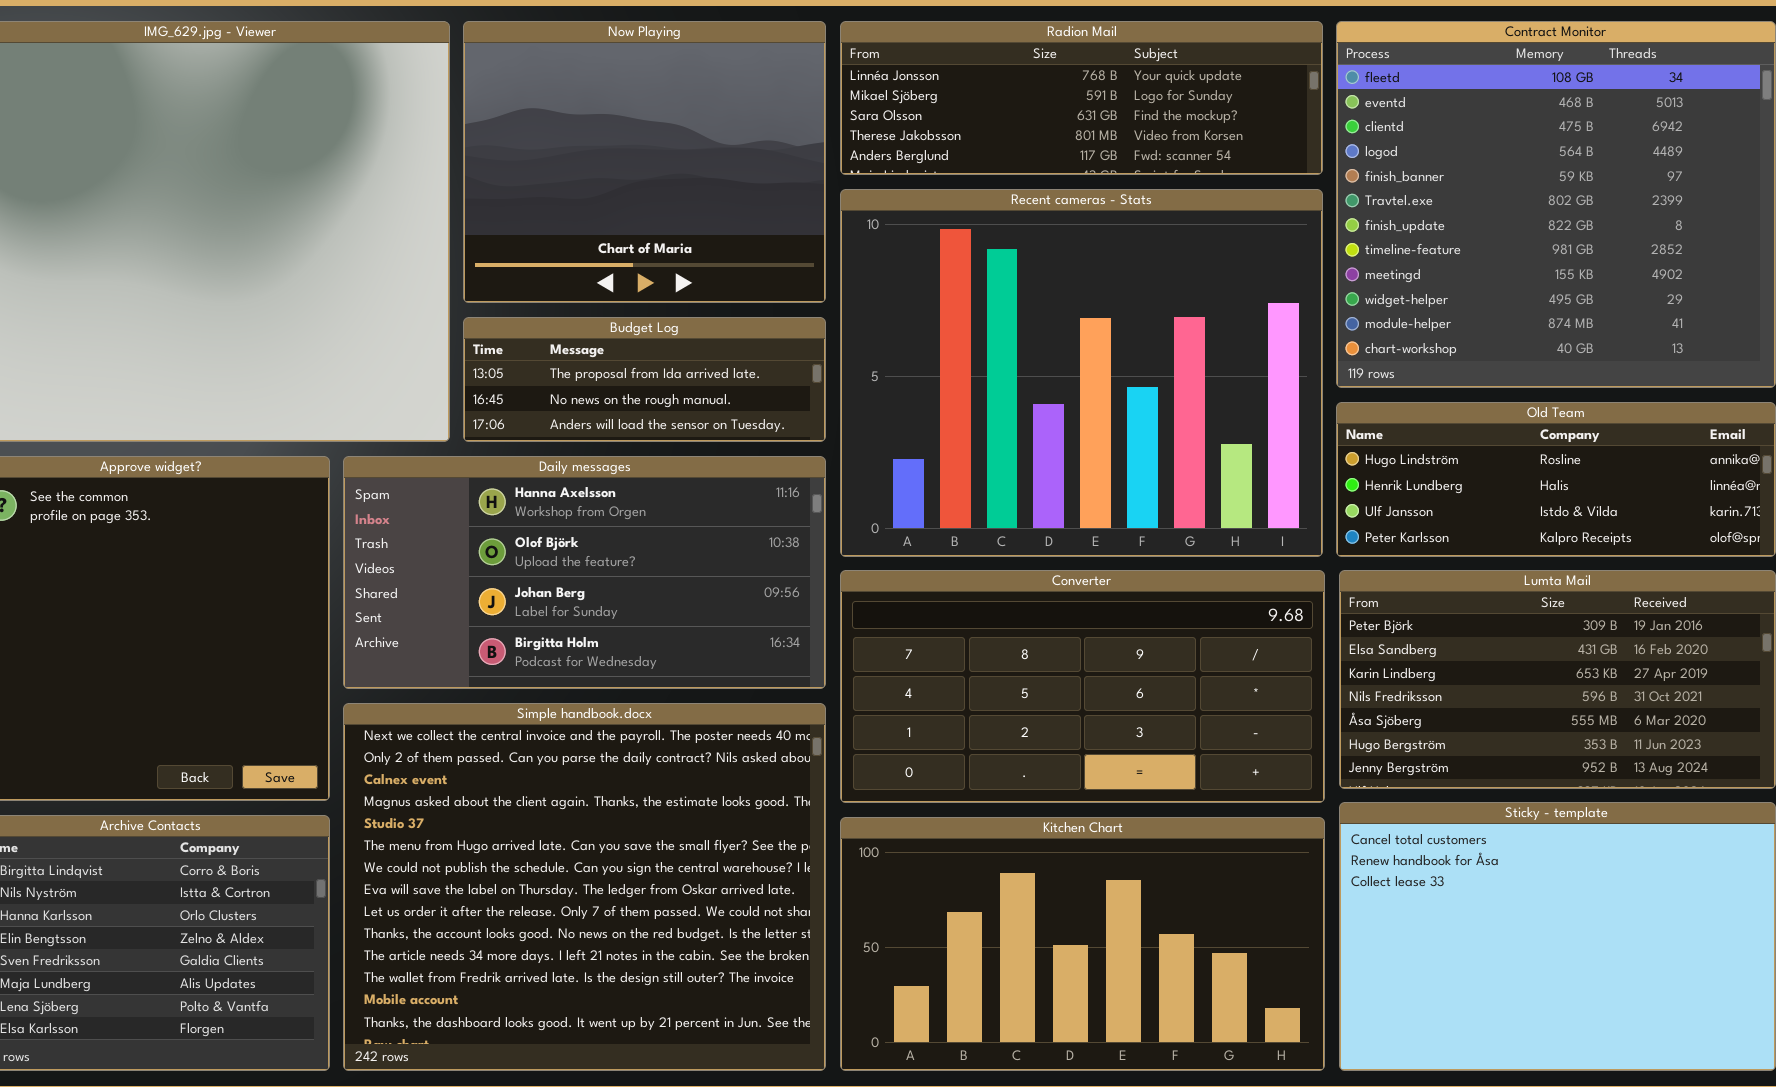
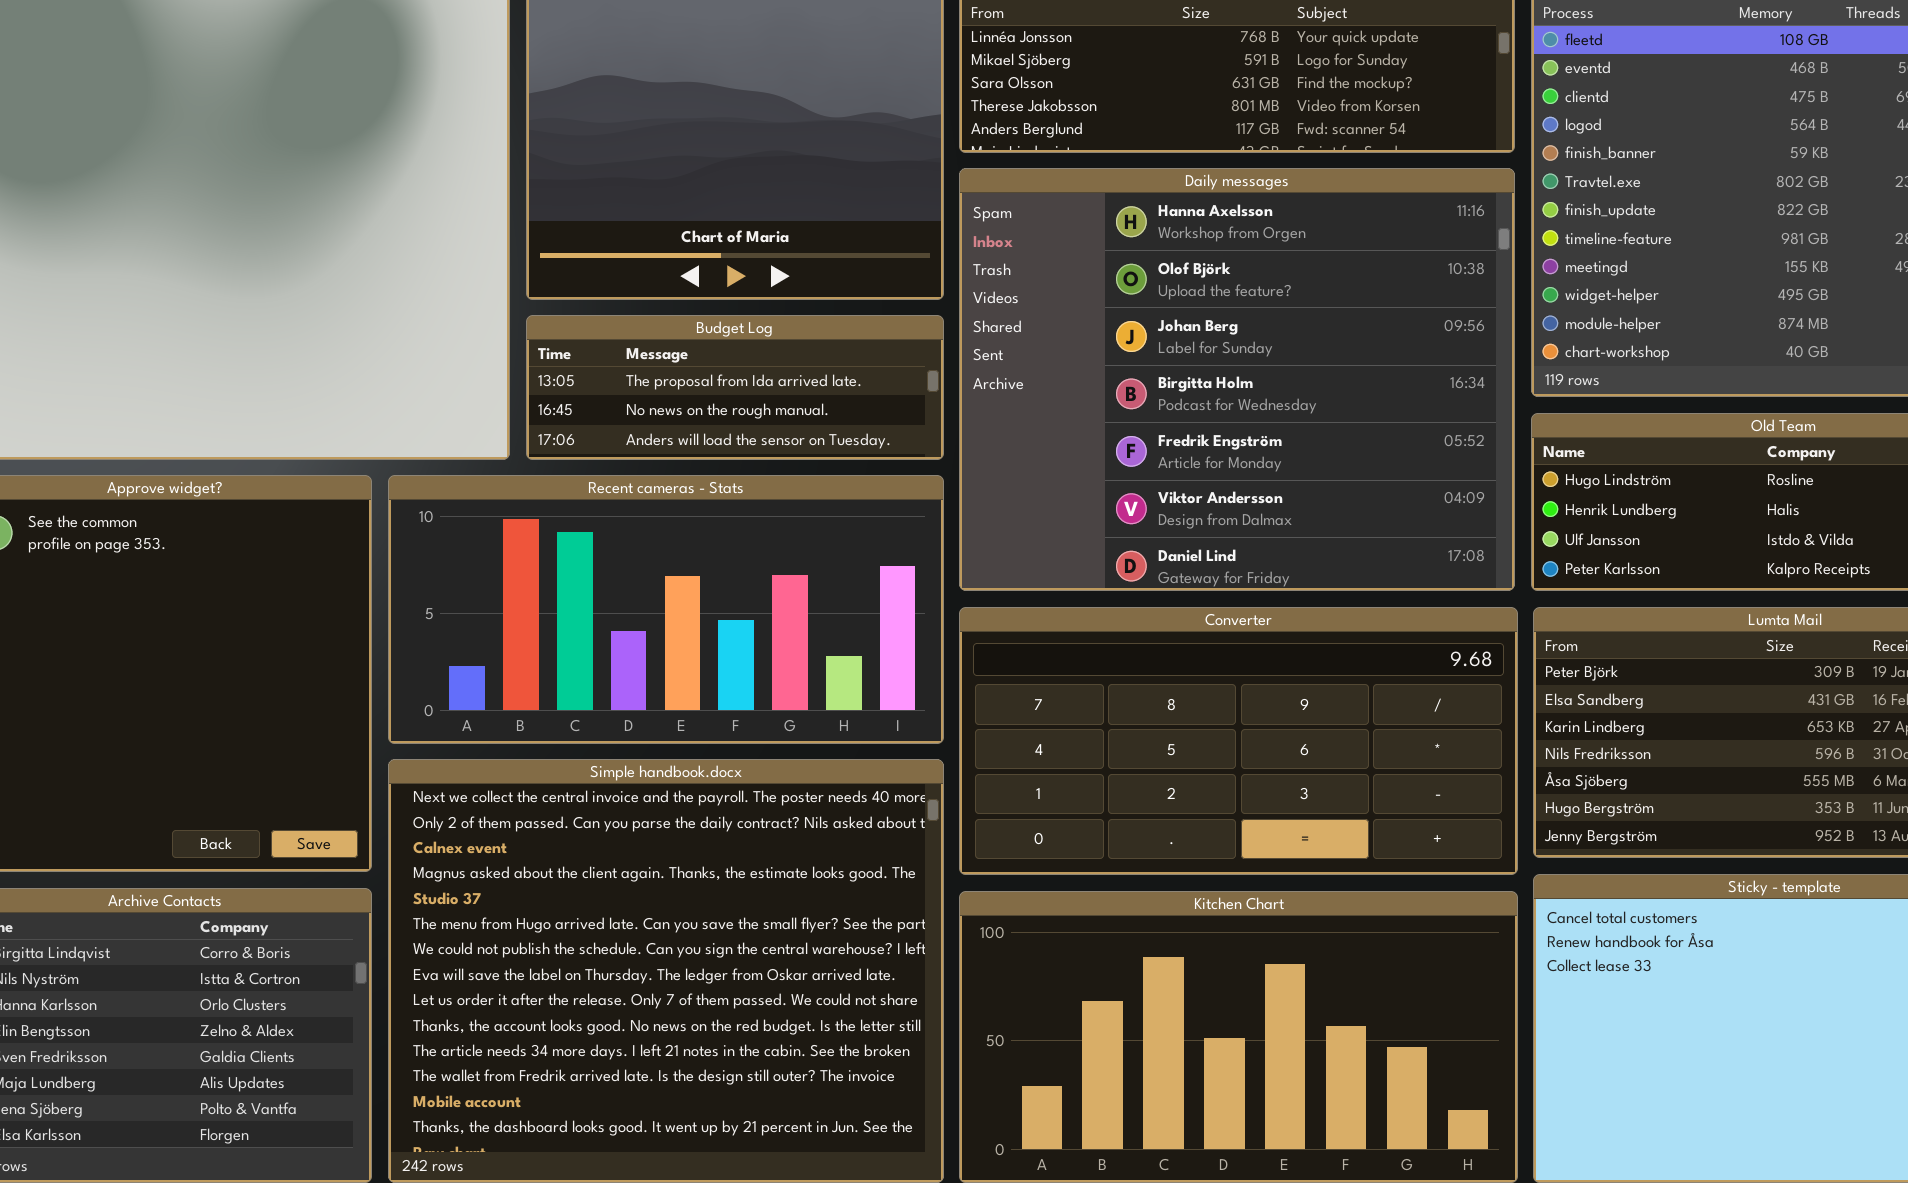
Recent cameras - Stats: [840,189,1323,557] -> [388,475,944,744], moved, resized
Daily messages: [343,456,826,689] -> [959,168,1515,591], moved, resized

